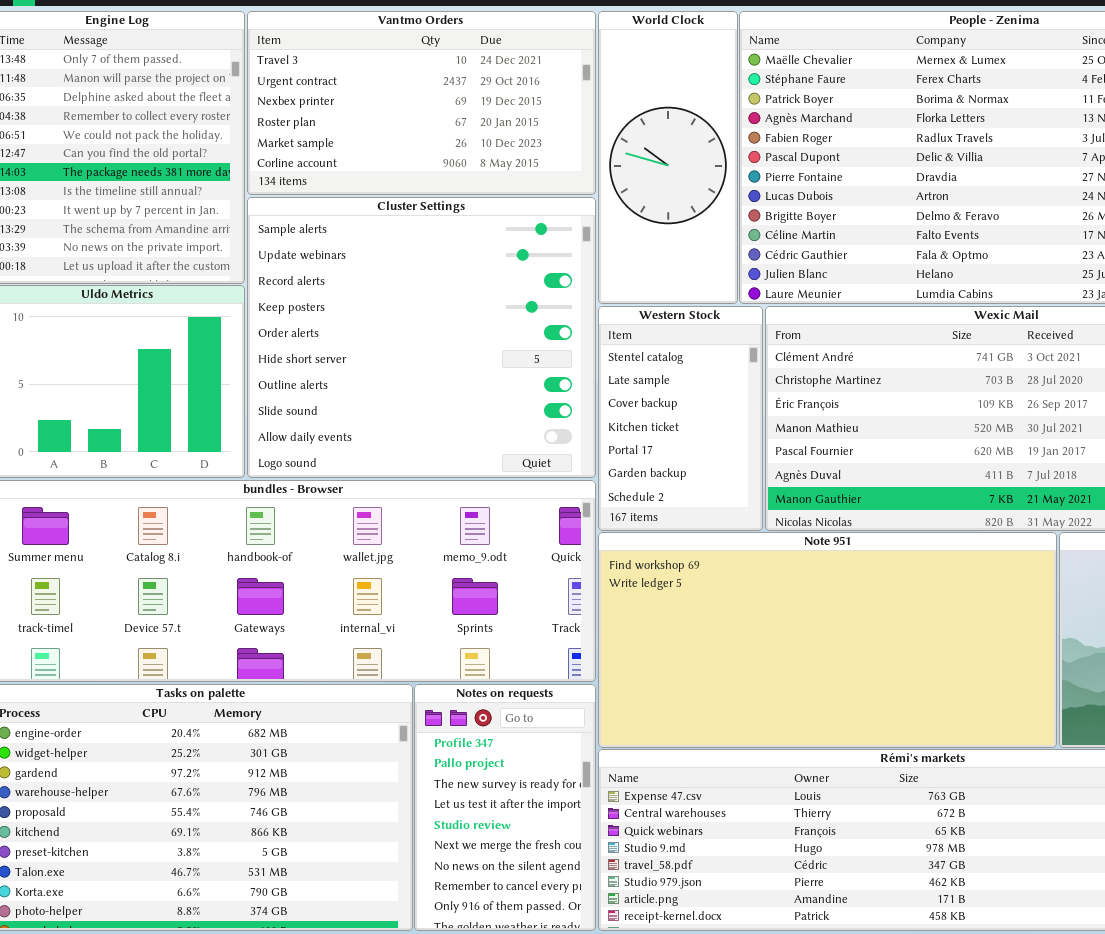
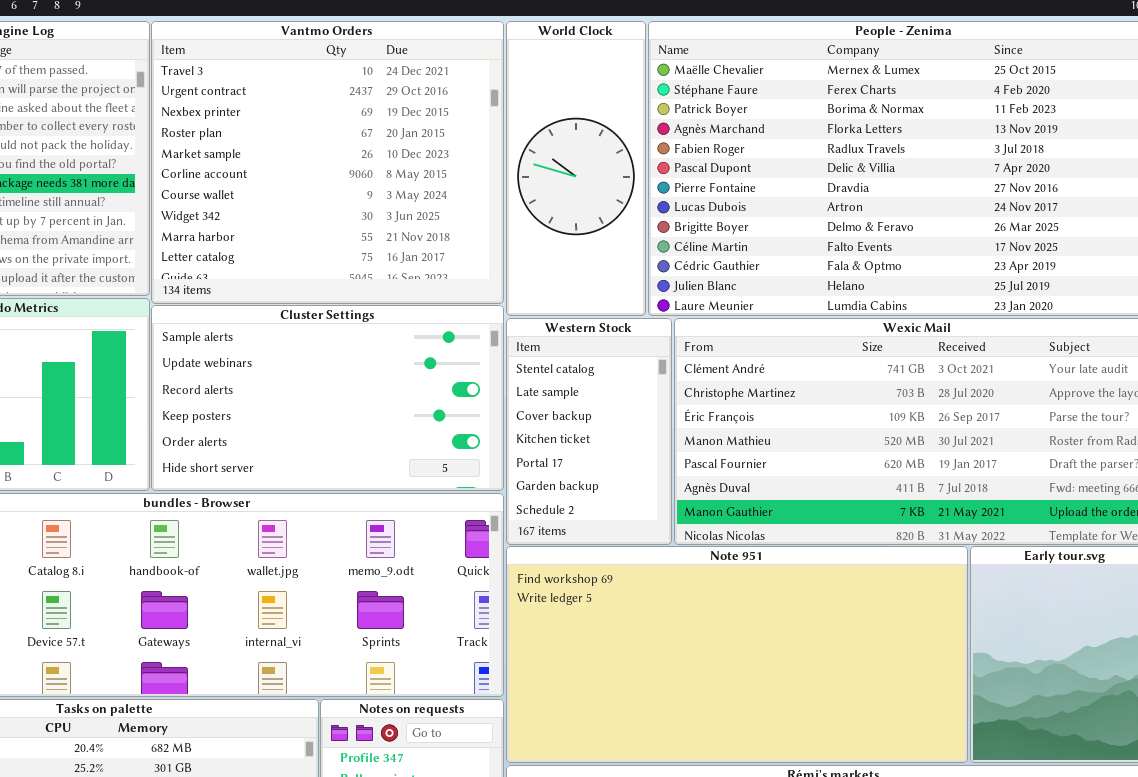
Vantmo Orders: [247,11,596,195] -> [151,21,504,304], resized
Cluster Settings: [247,197,596,478] -> [151,305,504,491], resized

